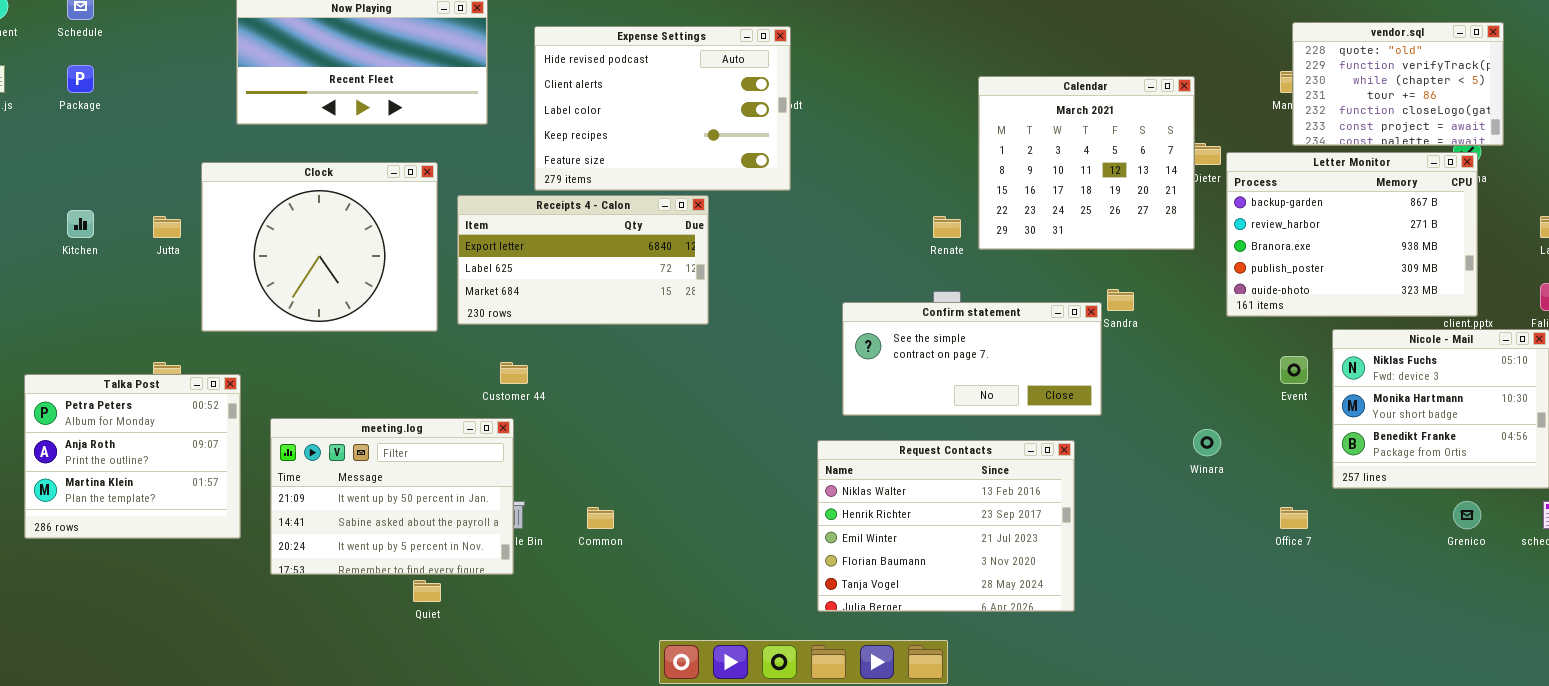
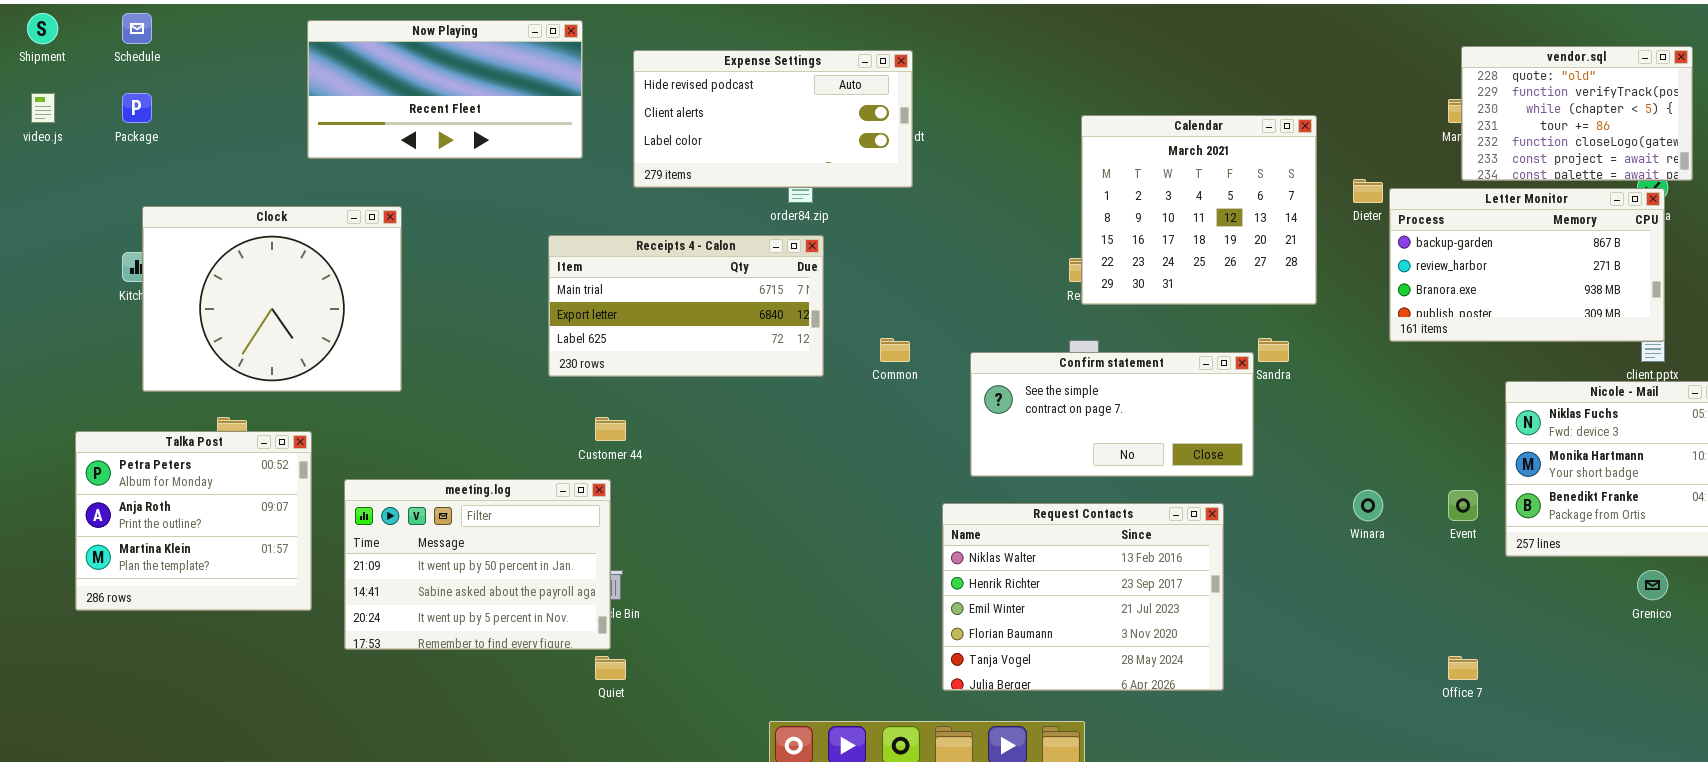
Expense Settings: [534,26,791,191] -> [633,50,913,188], resized
Calendar: [978,76,1195,250] -> [1081,115,1317,305], moved
Letter Monitor: [1226,152,1478,317] -> [1389,188,1665,342], resized
Clock: [201,162,438,332] -> [142,206,402,392], moved
Receipts 4 - Calon: [457,195,709,325] -> [548,235,824,377], scrolled up 1 row
Event: [1280,356,1308,384] -> [1448,490,1478,521], moved
Common: [587,507,614,529] -> [880,338,910,362], moved
Office 7: [1280,507,1308,529] -> [1448,656,1478,680], moved
Quiet: [413,580,441,602] -> [595,656,626,680], moved

